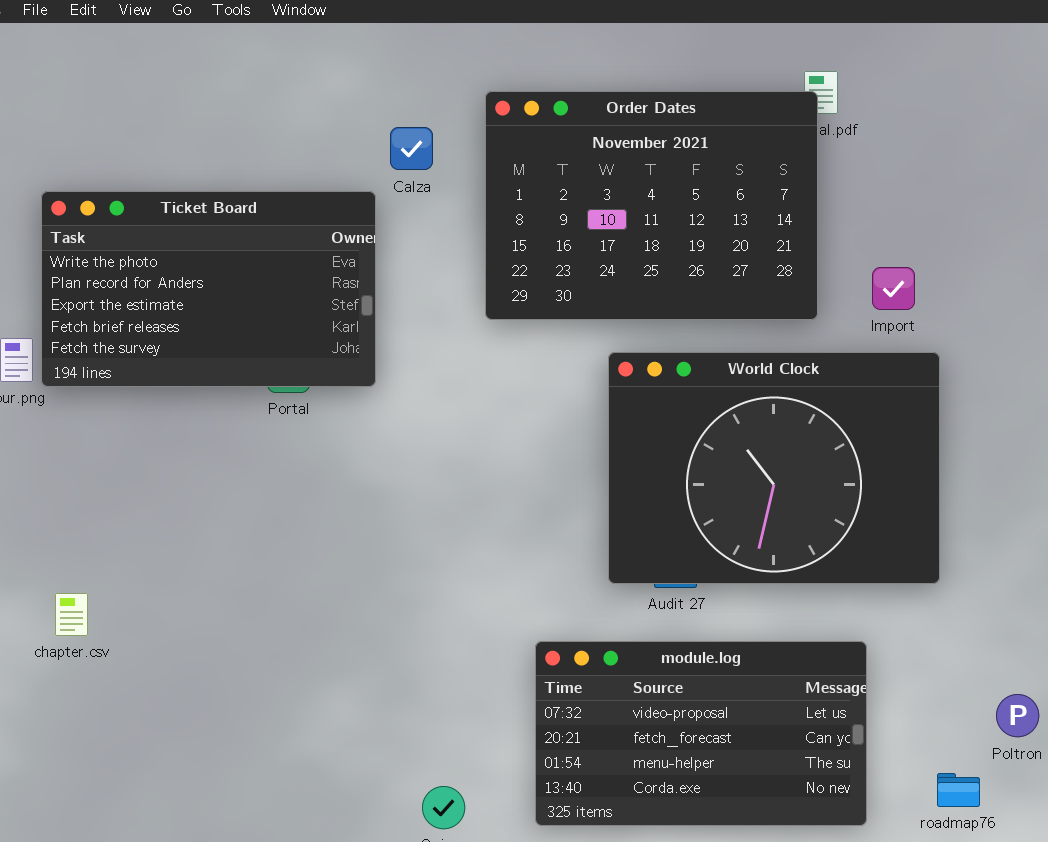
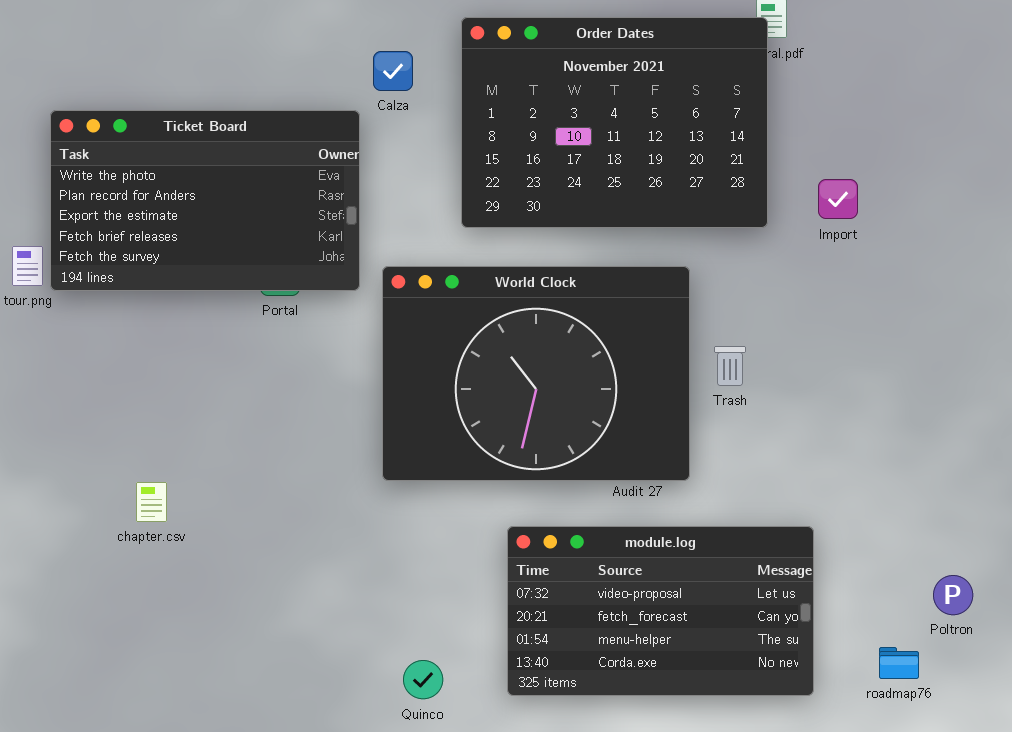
World Clock: [608,352,940,584] -> [382,266,690,481], moved
chapter.csv: [55,593,88,636] -> [136,482,167,522], moved

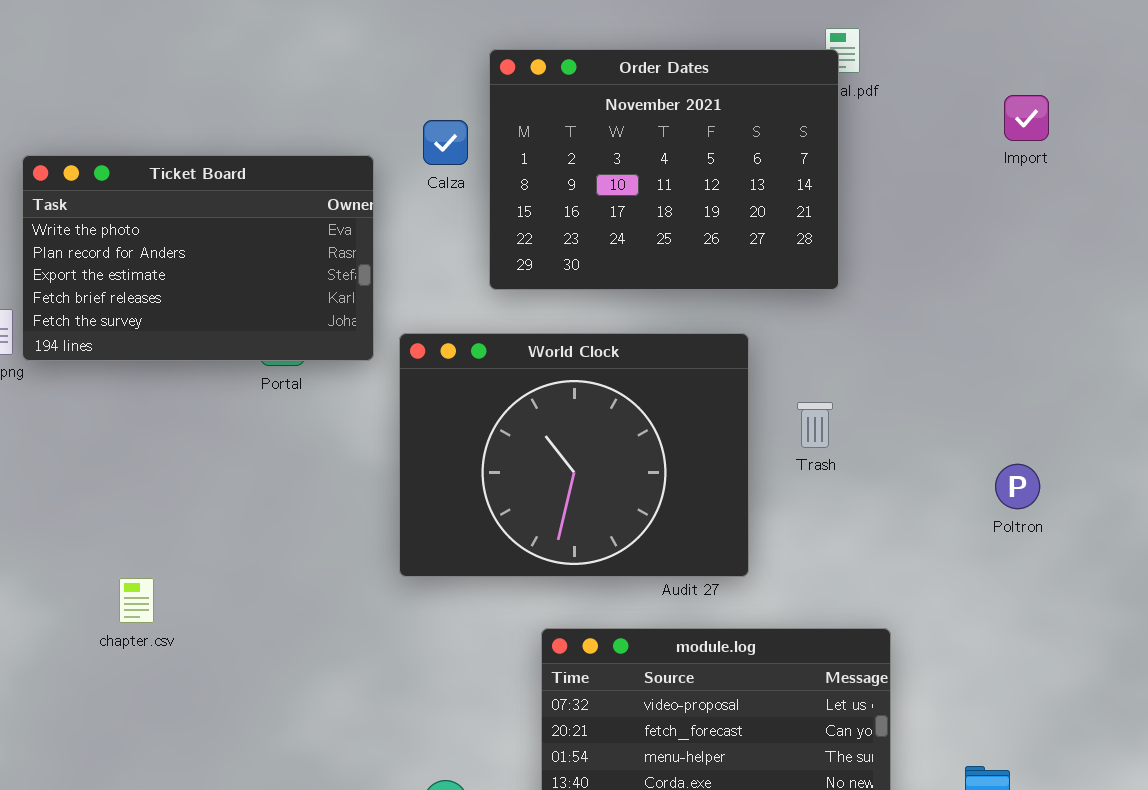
Calza: [373,51,413,91] -> [423,120,468,165], moved
Import: [818,179,858,219] -> [1004,95,1049,141], moved
Trash: [714,346,746,386] -> [797,402,833,448], moved
Poltron: [933,575,973,615] -> [995,464,1040,509], moved

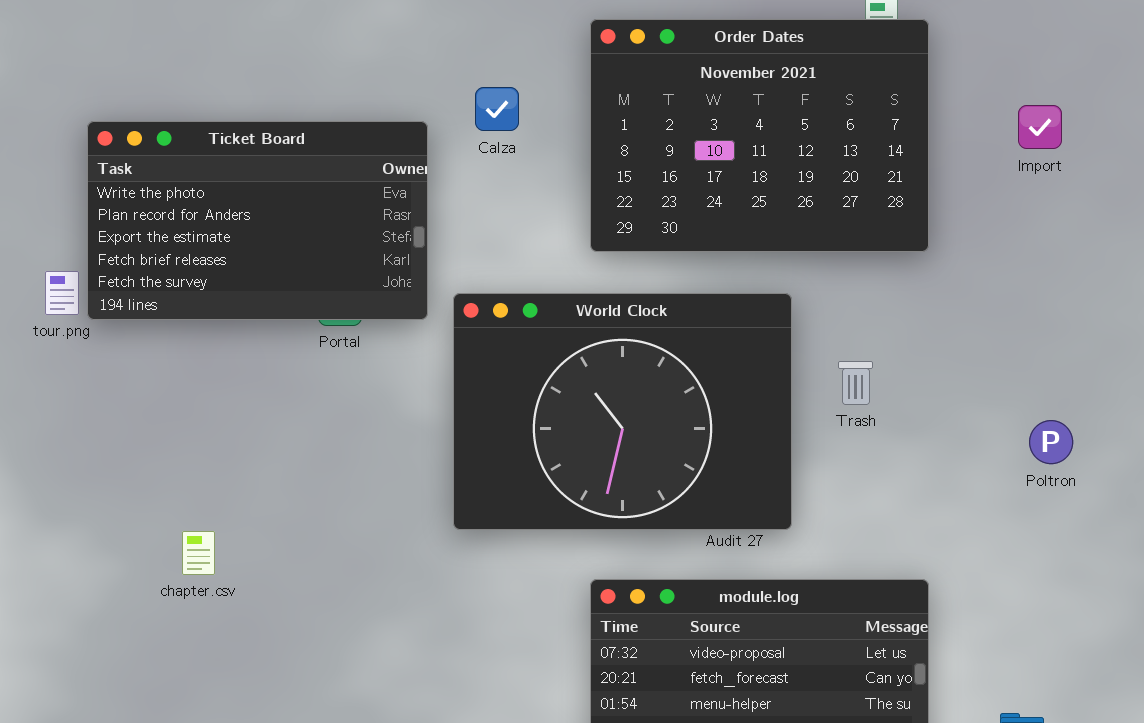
Order Dates: [489,49,839,290] -> [590,19,929,252], moved
Import: [1004,95,1049,141] -> [1018,105,1062,149], moved

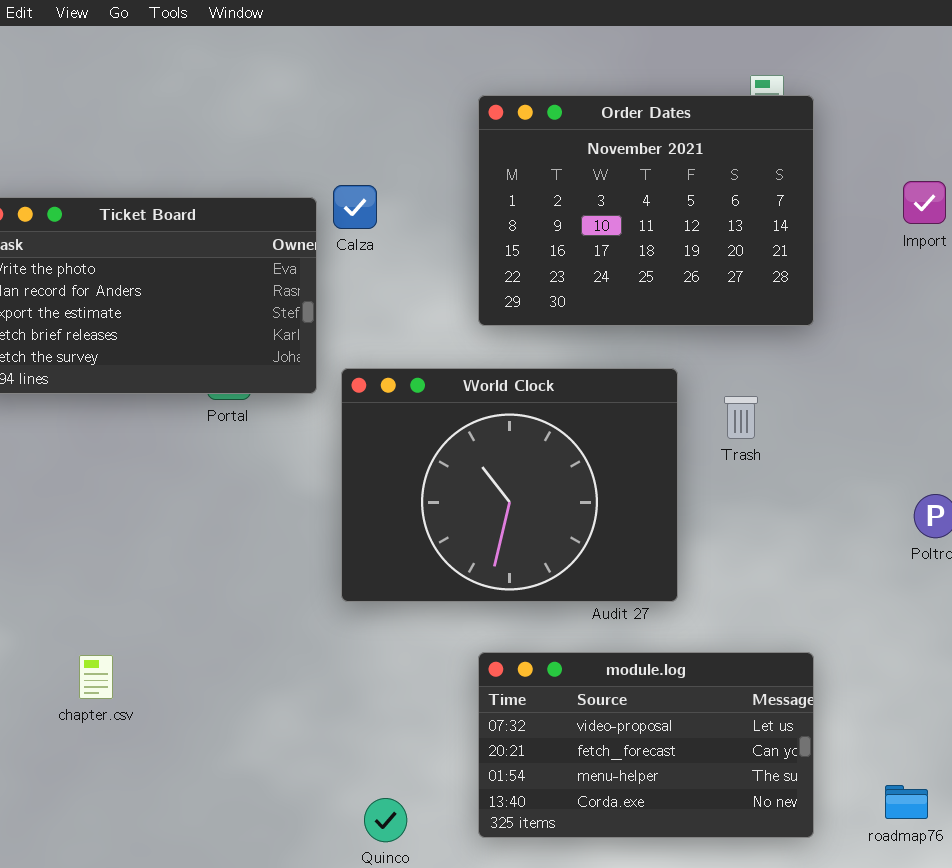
Calza: [475,87,519,131] -> [333,185,377,229], moved
Trash: [838,361,873,405] -> [724,396,758,439], moved
chapter.csv: [182,531,215,575] -> [79,655,113,699], moved

